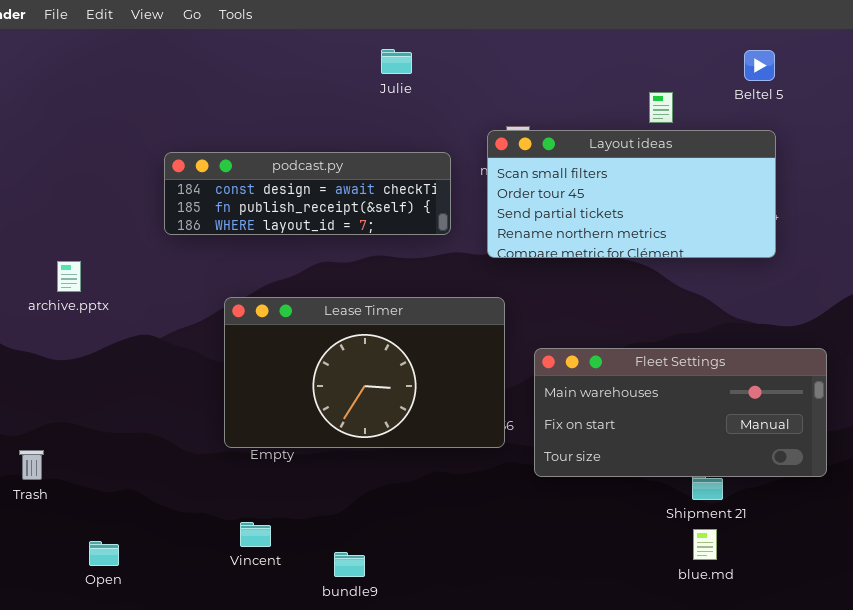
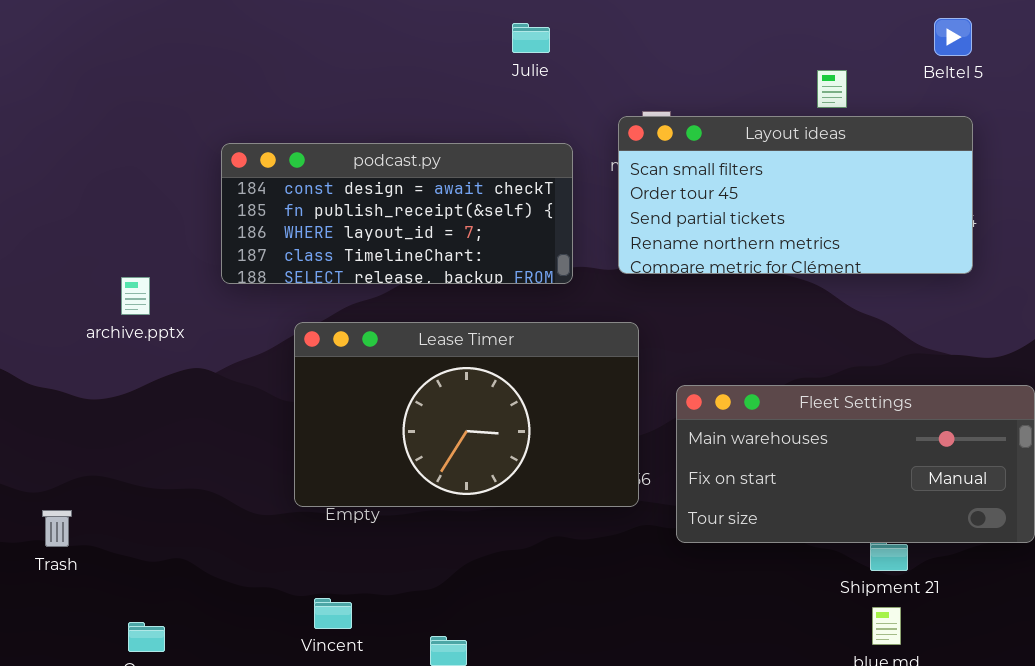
Julie: [381,49,412,74] -> [512,23,550,53], moved
podcast.py: [164,152,451,235] -> [221,143,573,284], resized
archive.pptx: [57,261,81,292] -> [121,277,150,315], moved

